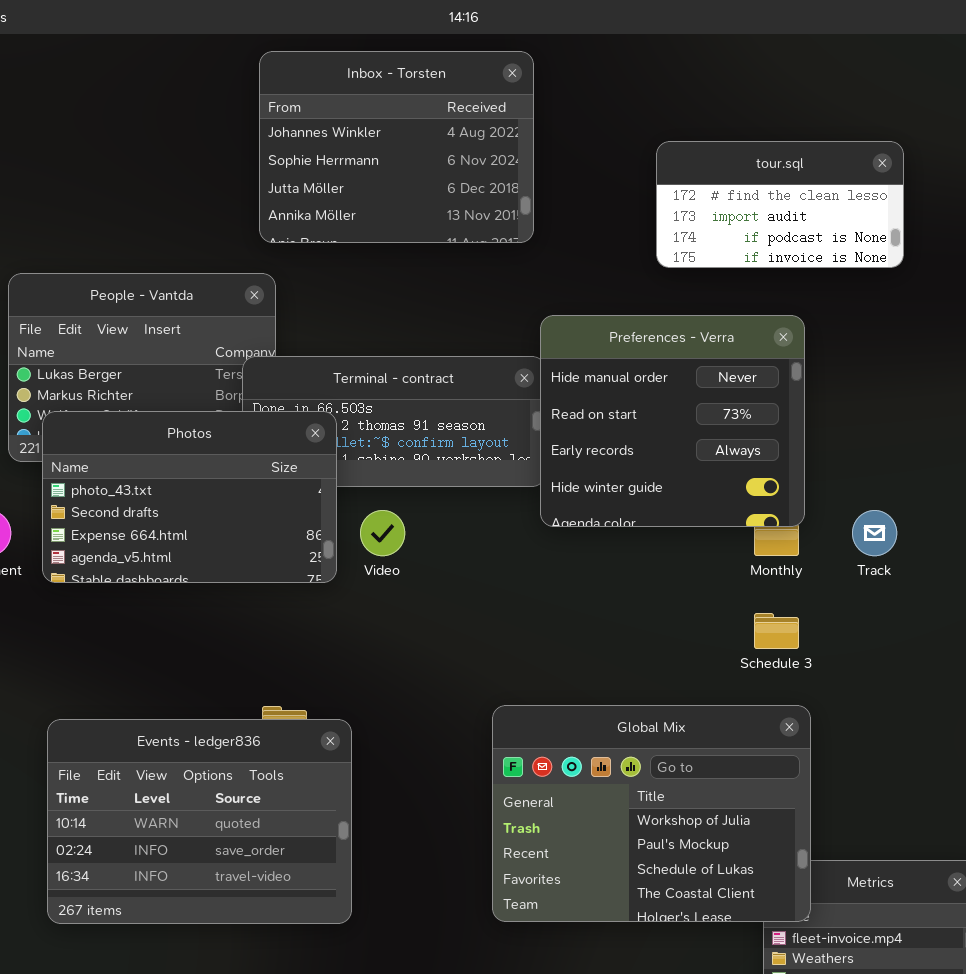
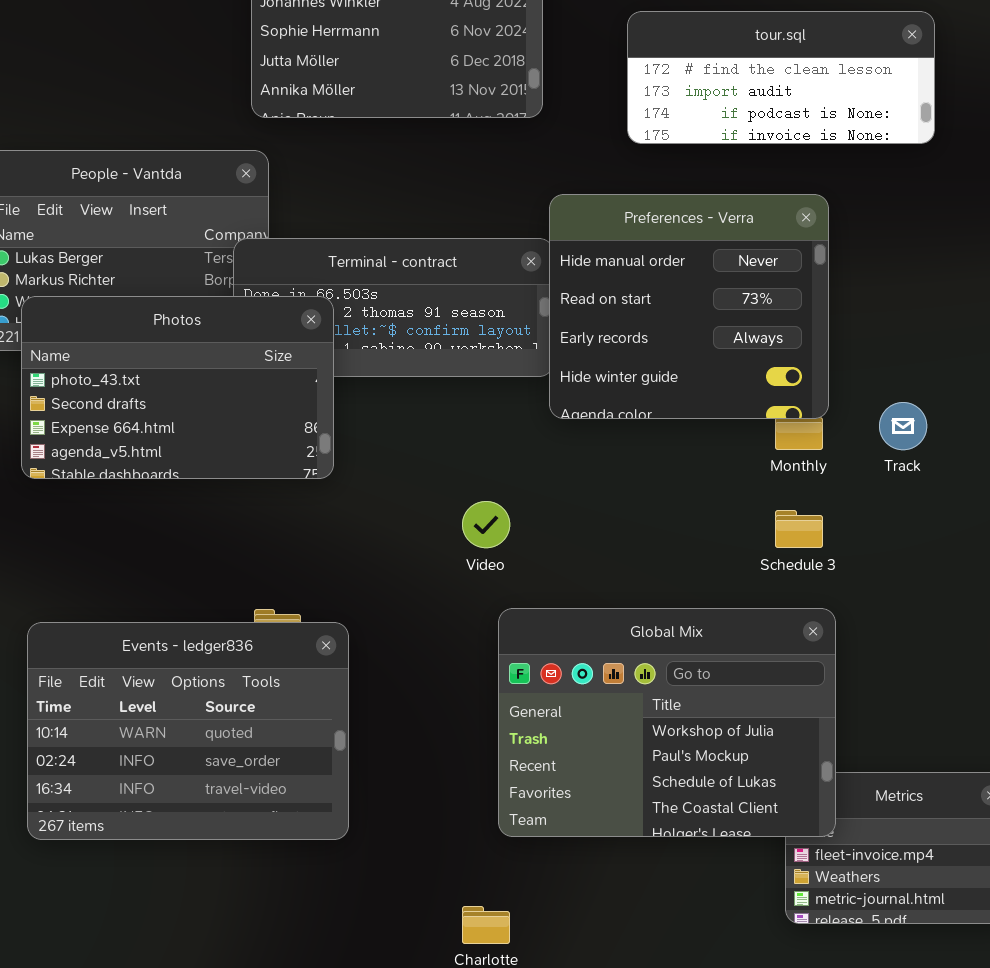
tour.sql: [656,141,904,268] -> [627,11,935,144], resized
Video: [360,510,405,556] -> [462,501,510,548], moved

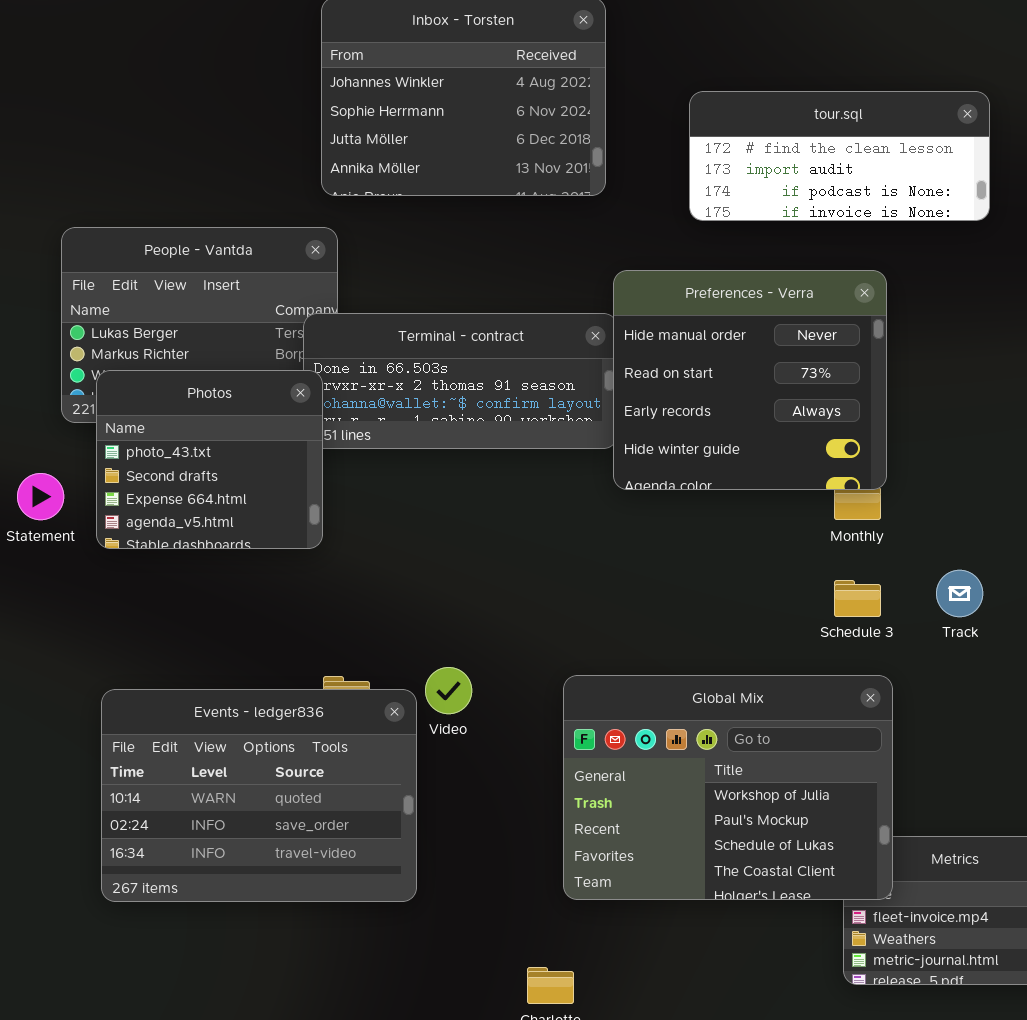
Photos: [21,296,334,479] -> [96,370,323,549], resized
Track: [879,402,927,450] -> [936,570,983,617], moved
Video: [462,501,510,548] -> [425,667,472,714], moved

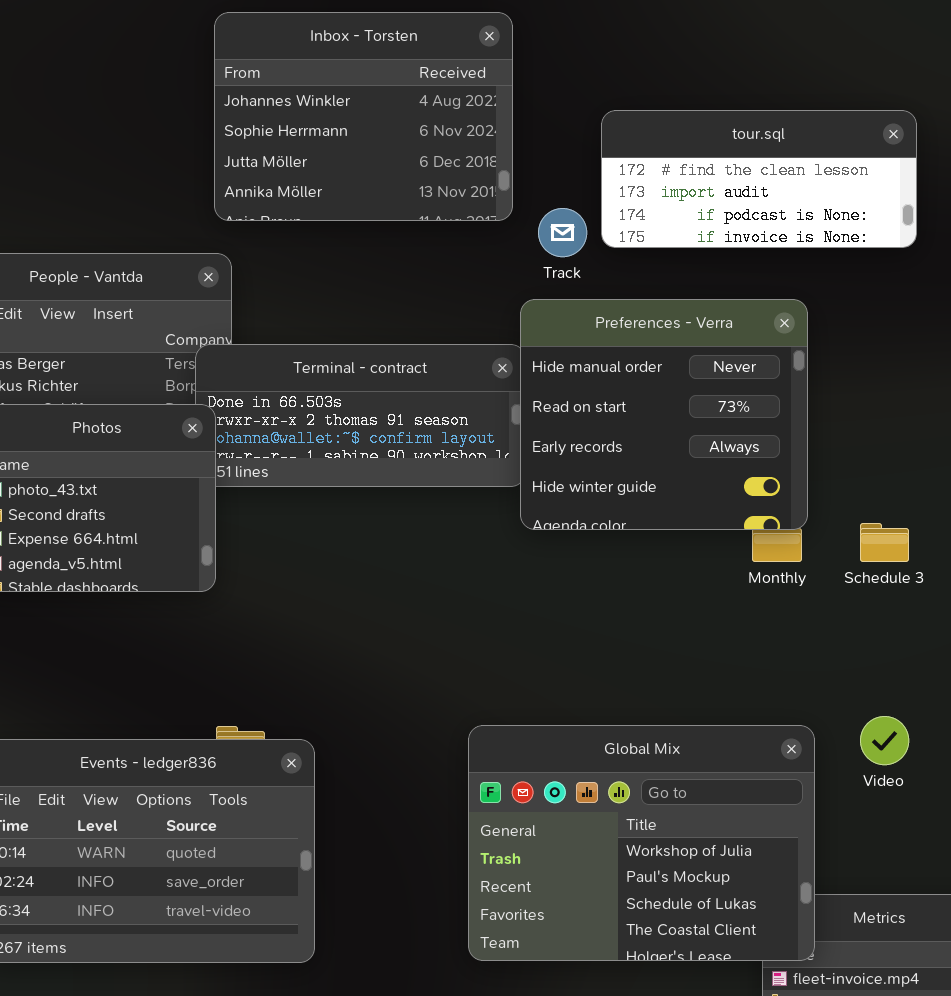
Track: [936,570,983,617] -> [538,208,587,257], moved
Schedule 3: [834,580,881,617] -> [860,523,909,562], moved
Video: [425,667,472,714] -> [860,716,909,765], moved

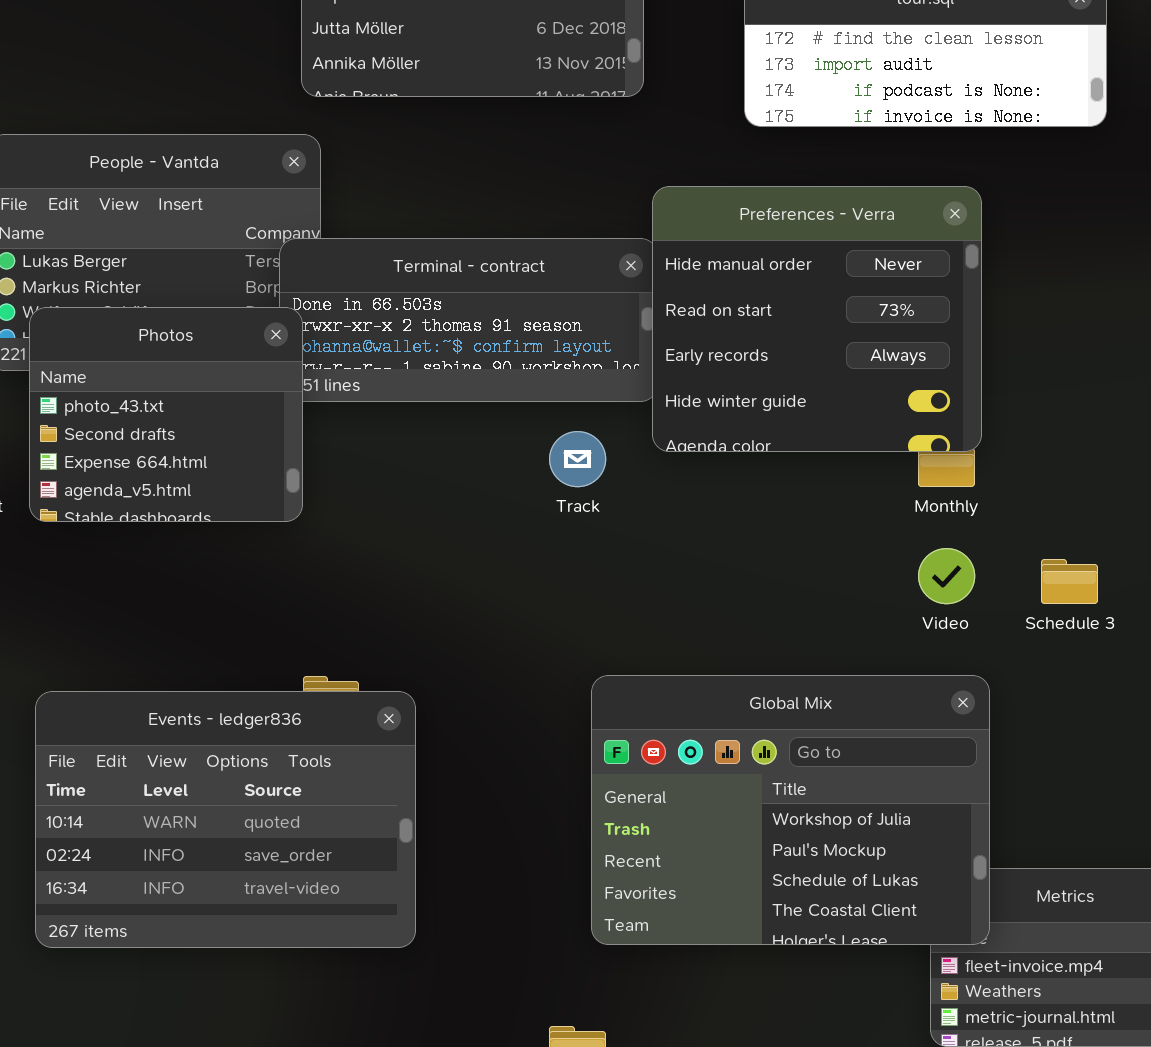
Track: [538,208,587,257] -> [549,431,606,487], moved
Schedule 3: [860,523,909,562] -> [1041,559,1098,604], moved
Video: [860,716,909,765] -> [918,548,975,604], moved

